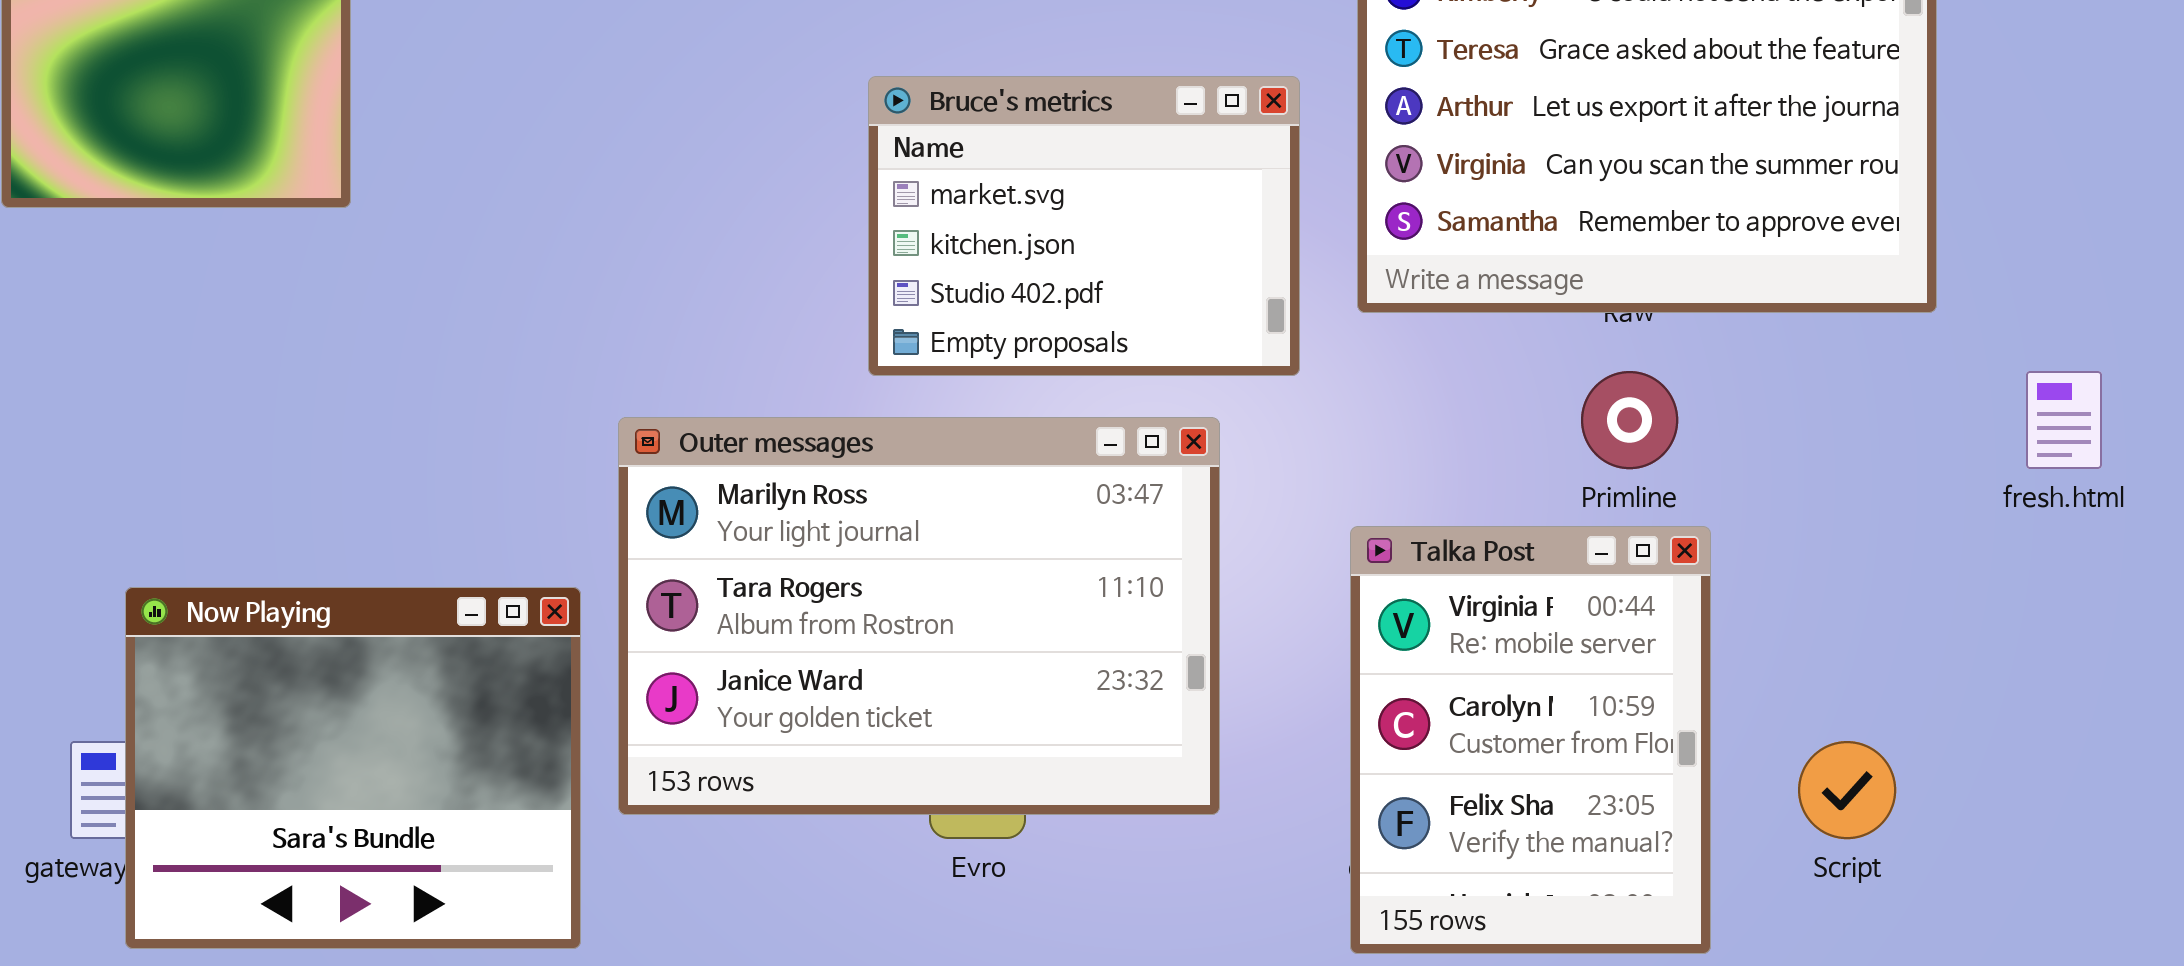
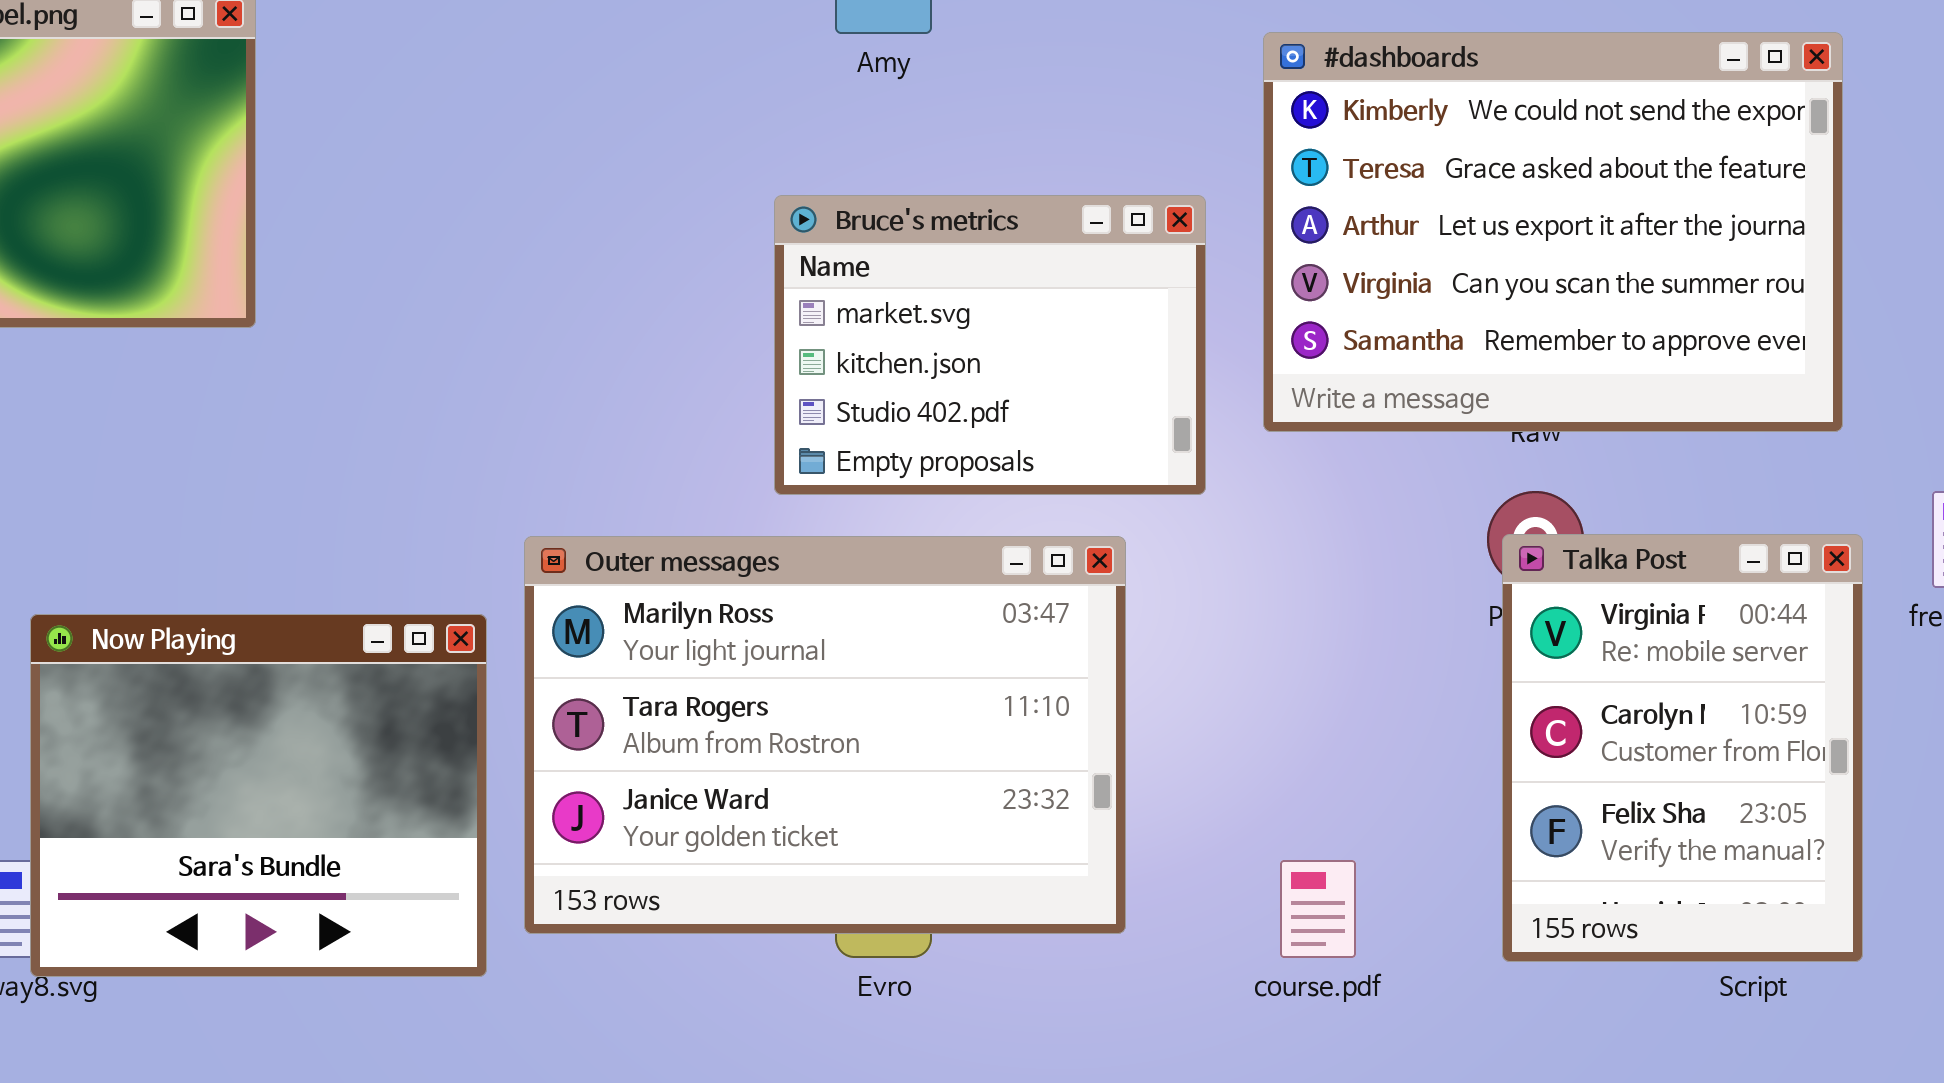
Talka Post: [1350,526,1711,954] -> [1502,534,1863,962], moved
Now Playing: [125,587,581,949] -> [30,614,487,977], moved

